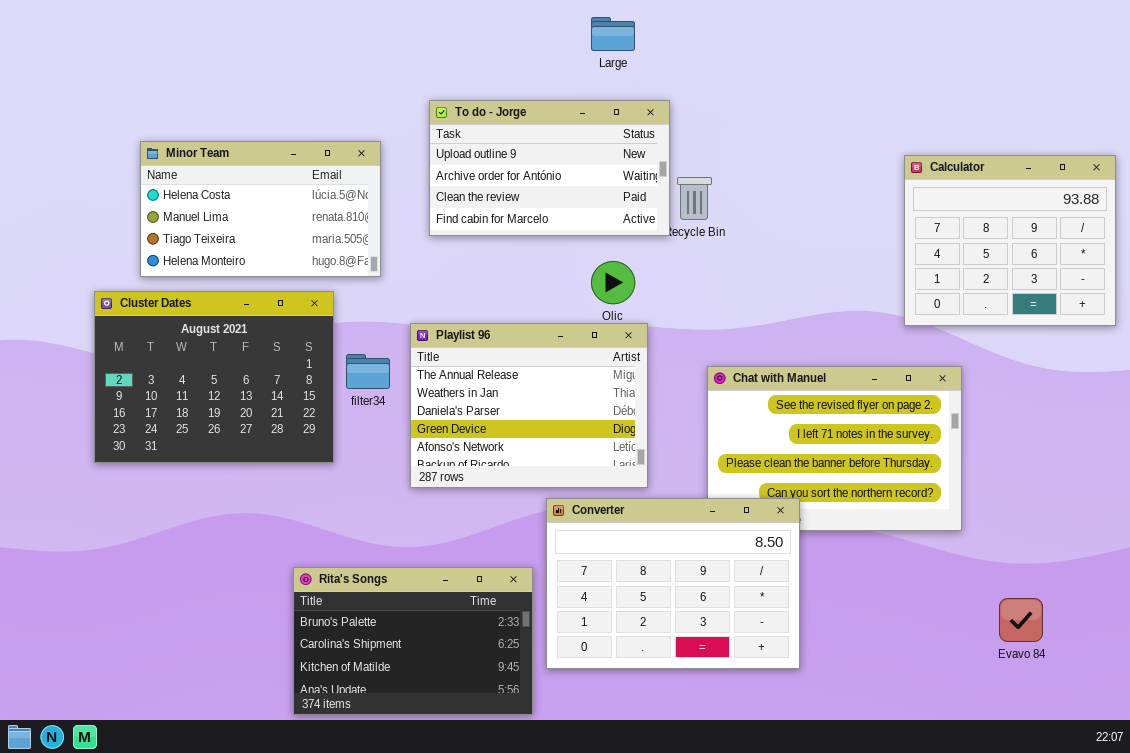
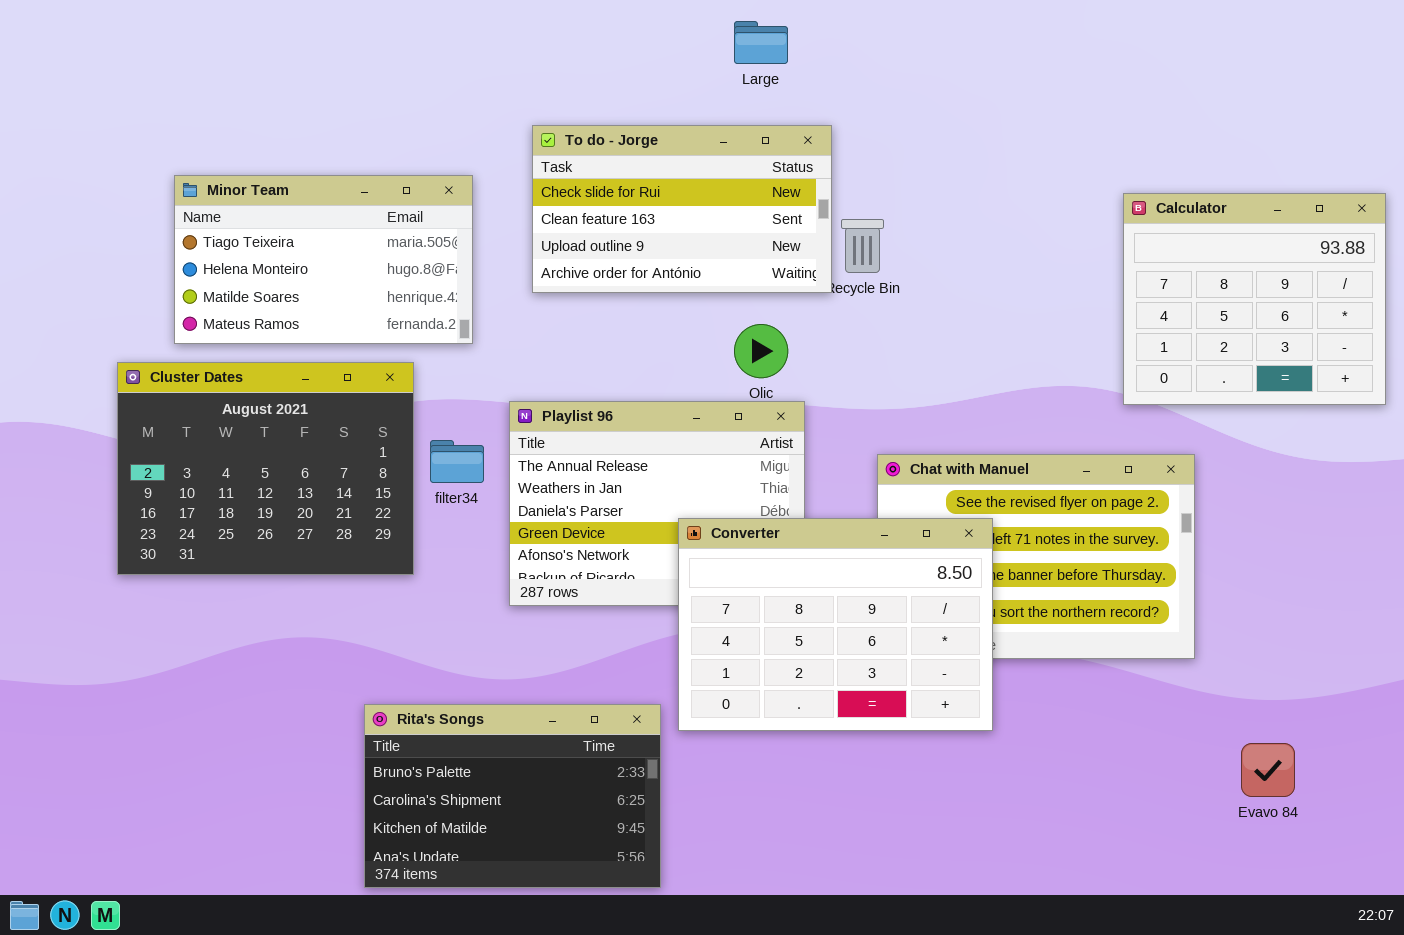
To do - Jorge: [429,100,670,236] -> [532,125,832,293], scrolled up 2 rows
Minor Team: [140,141,381,277] -> [174,175,473,344], scrolled down 2 rows
Converter: [546,498,800,669] -> [678,518,993,731], moved

